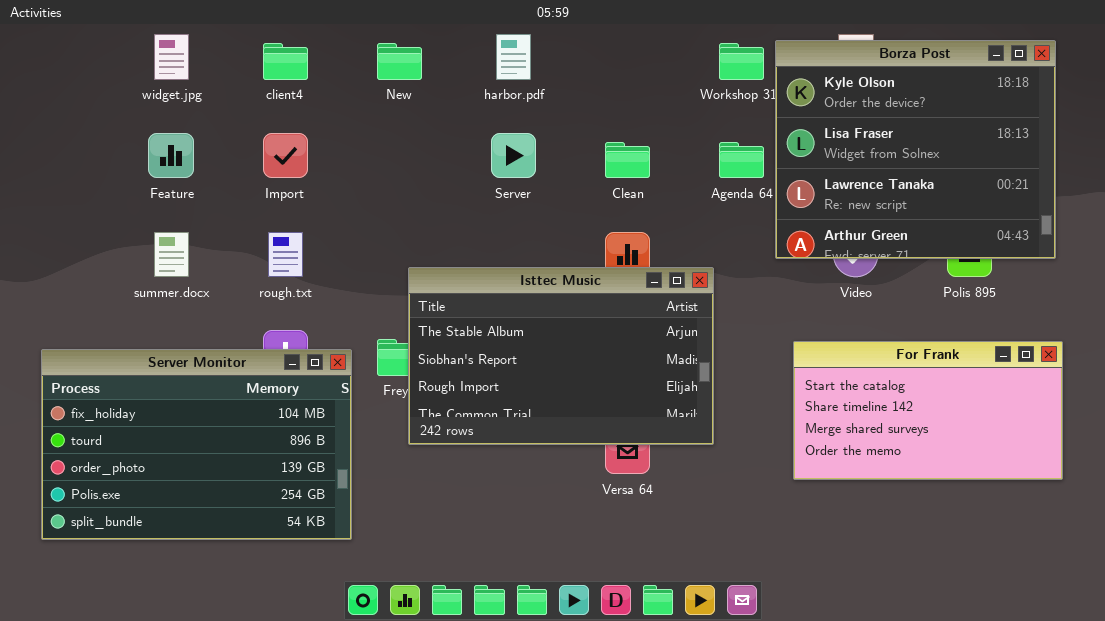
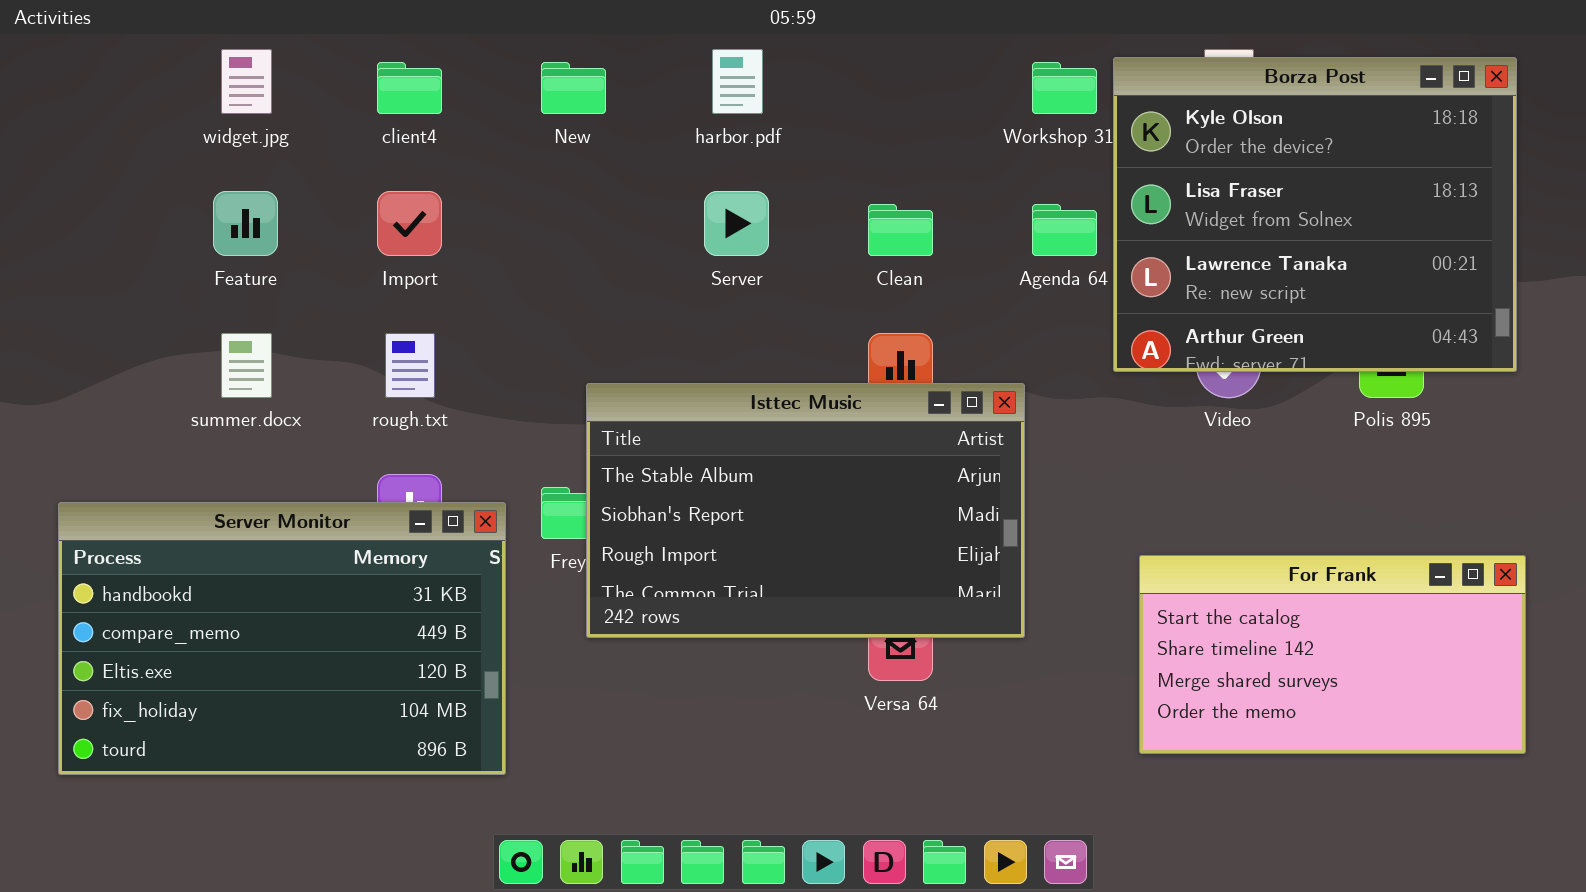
For Frank: [793,341,1063,480] -> [1139,555,1526,754], moved
Server Monitor: [41,349,352,540] -> [58,502,506,775], scrolled up 3 rows

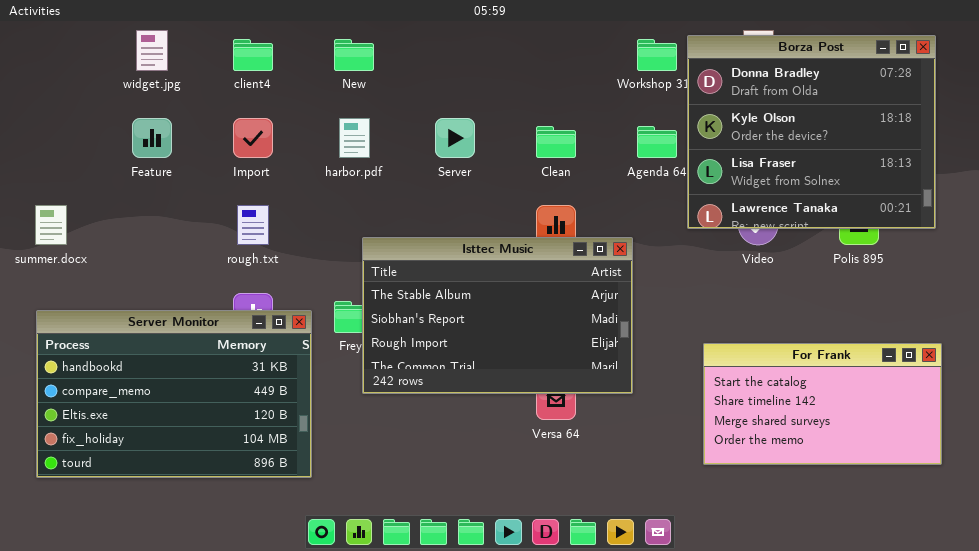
harbor.pdf: [712,49,763,114] -> [339,118,370,158], moved
Borza Post: [1113,57,1517,372] -> [687,35,936,229], scrolled up 1 row
summer.docx: [221,333,272,398] -> [35,205,67,245], moved

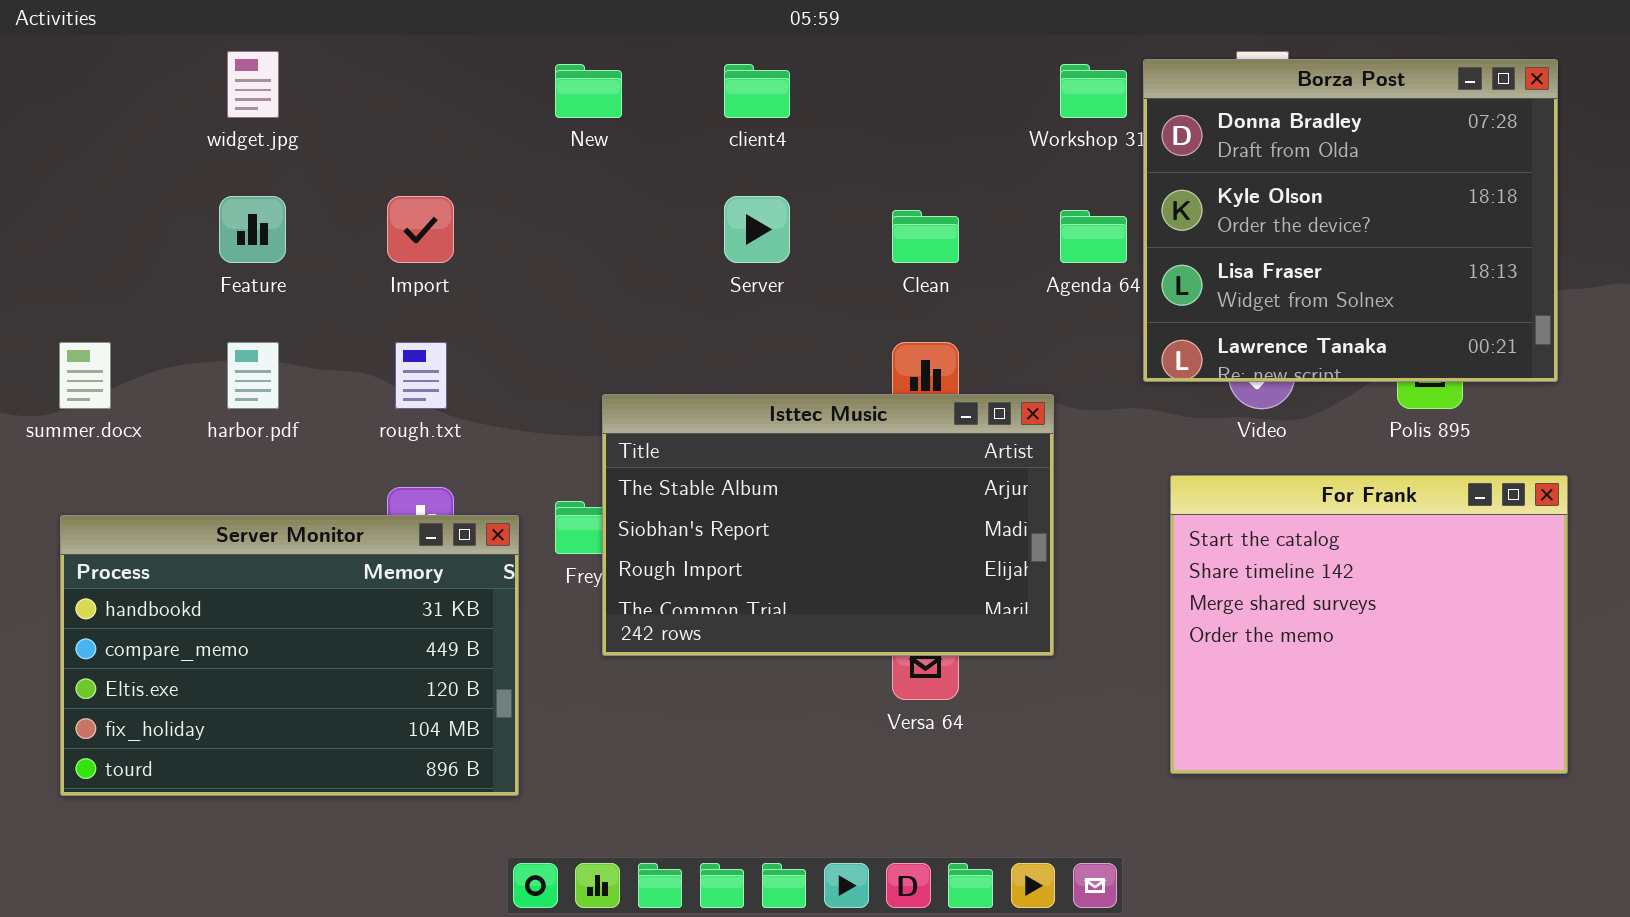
client4: [233,39,273,71] -> [724,64,790,118], moved
harbor.pdf: [339,118,370,158] -> [227,342,279,409], moved
For Frank: [703,343,942,465] -> [1170,475,1568,774], resized

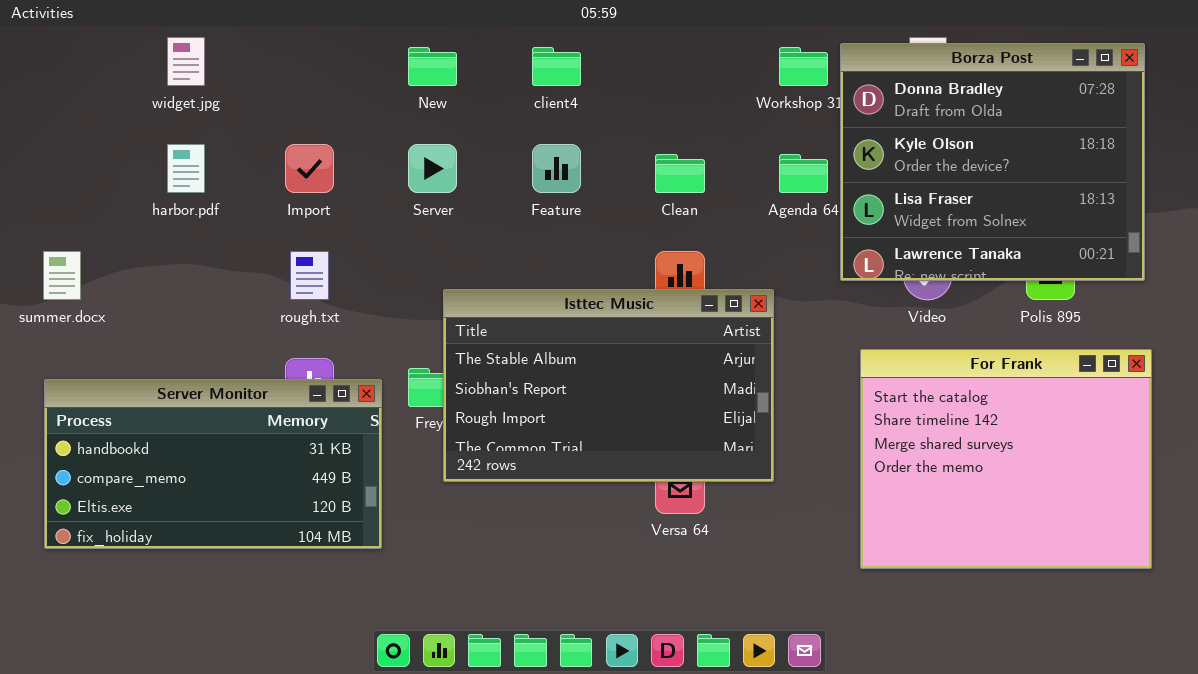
Feature: [219,196,286,263] -> [532,144,581,193], moved
Server: [724,196,790,263] -> [408,144,457,193], moved
harbor.pdf: [227,342,279,409] -> [167,144,205,193], moved
Server Monitor: [60,515,519,796] -> [44,379,382,549], resized

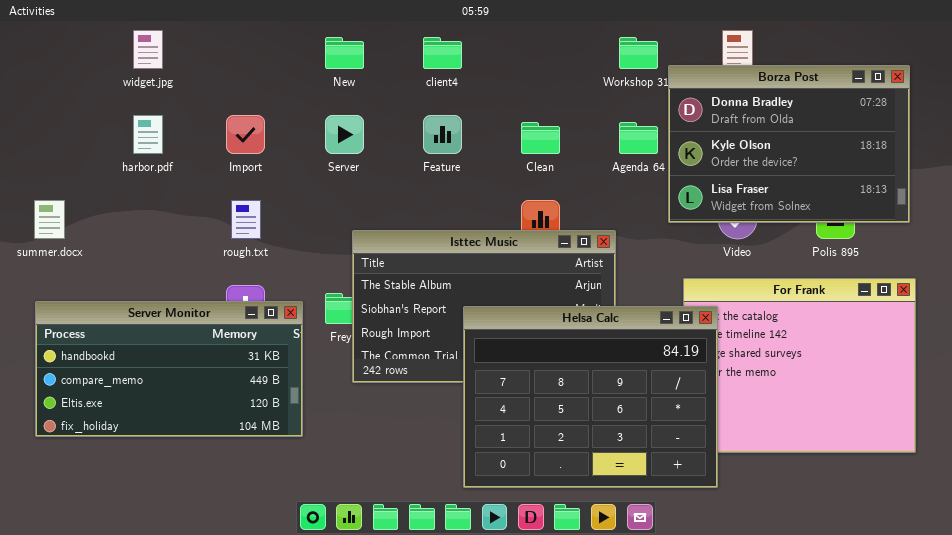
Borza Post: [840,43,1145,281] -> [668,65,910,223], resized
Helsa Calc: none -> [463,306,718,488], opened

